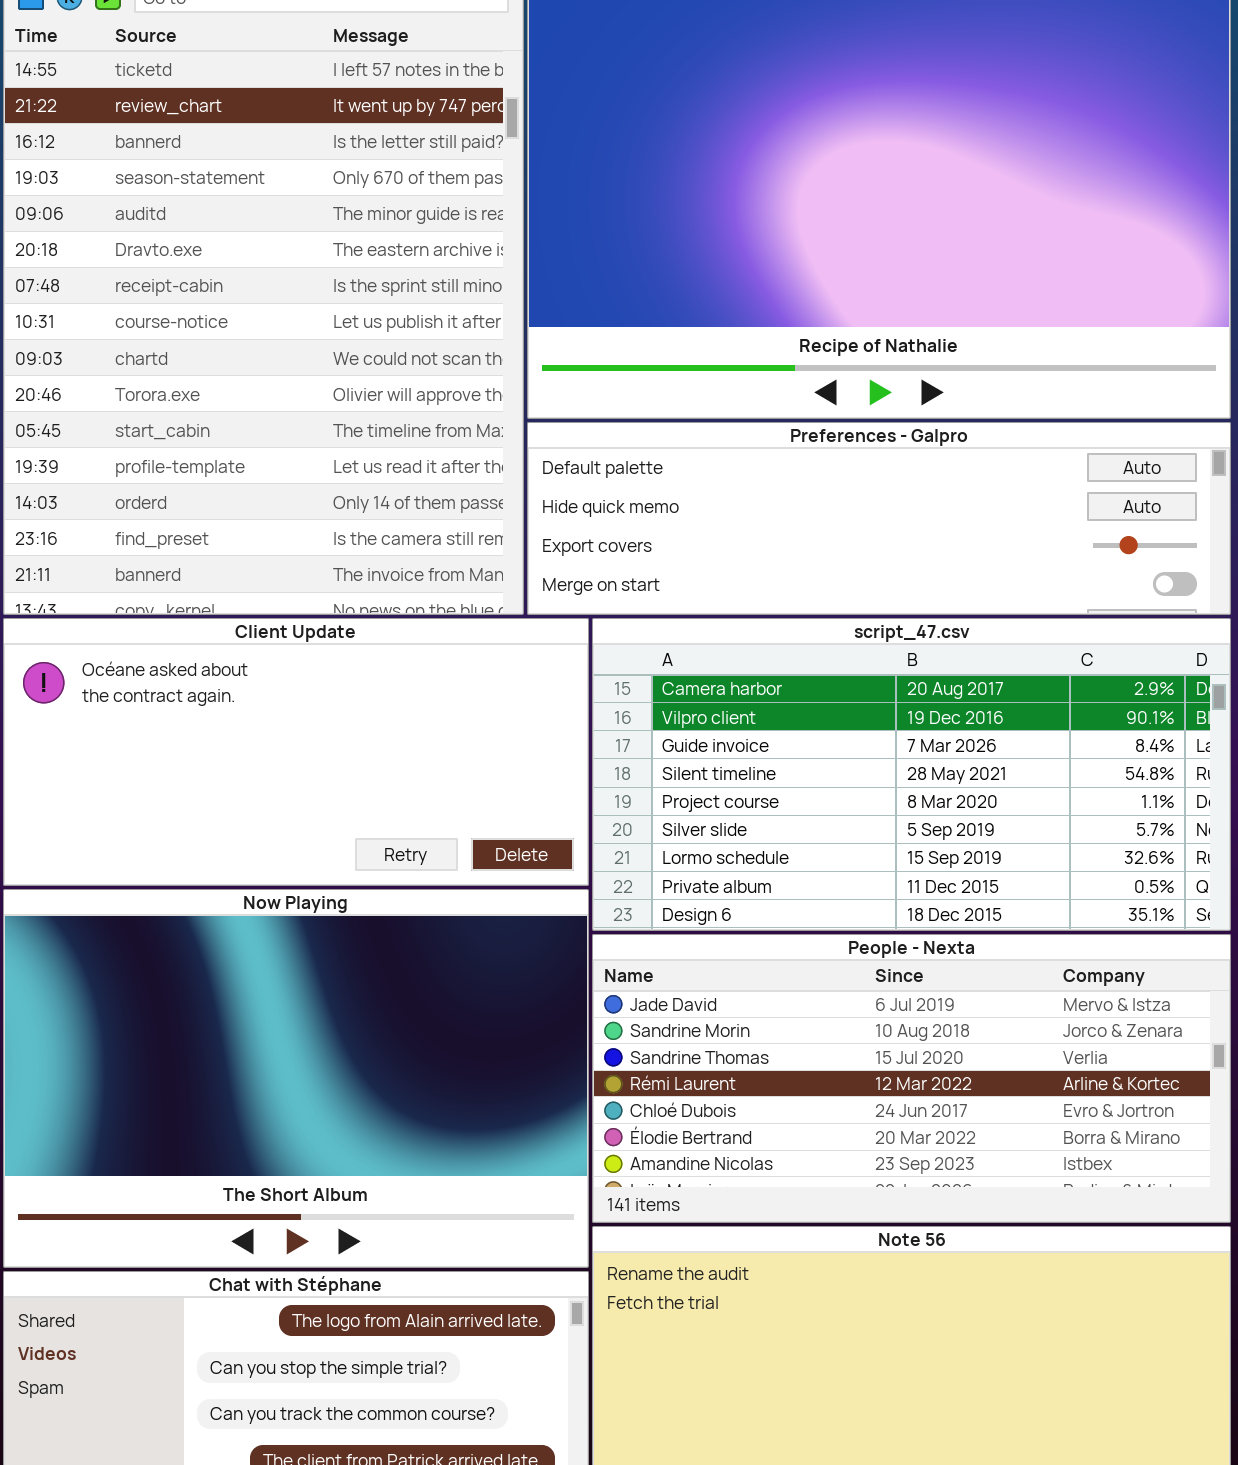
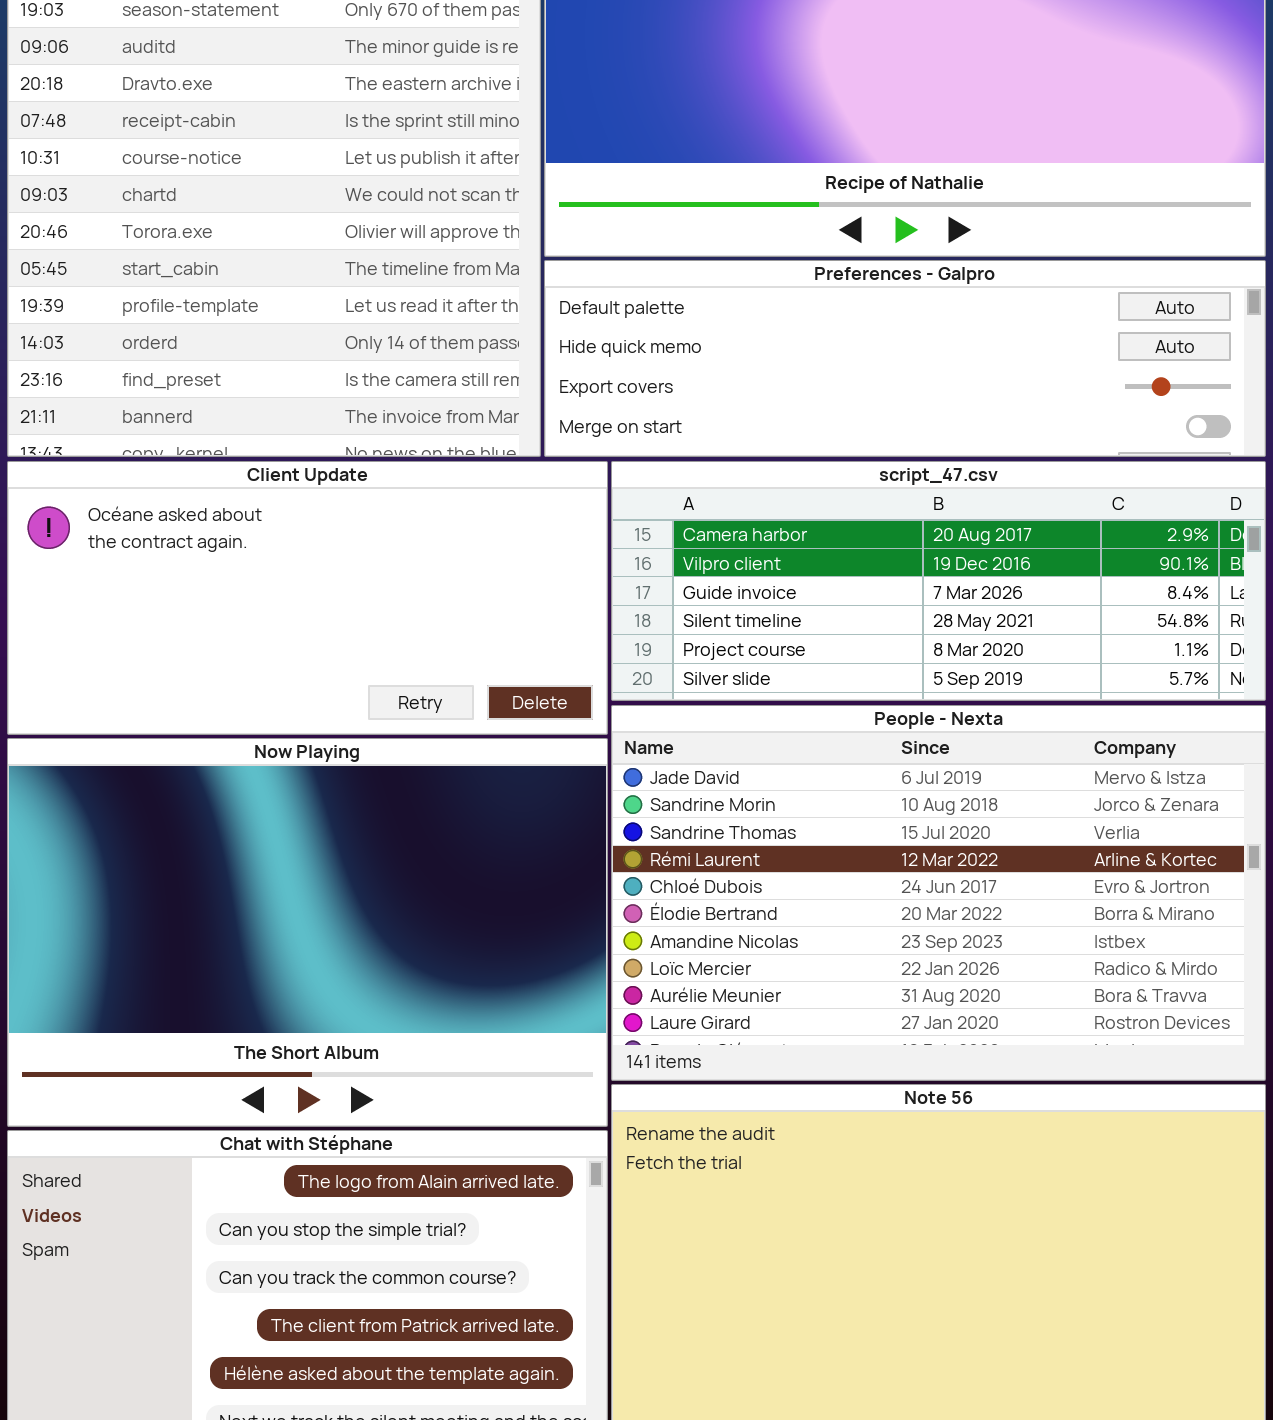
script_47.csv: [592,618,1231,931] -> [611,461,1266,701], resized
People - Nexta: [592,934,1231,1223] -> [611,705,1266,1081], resized

